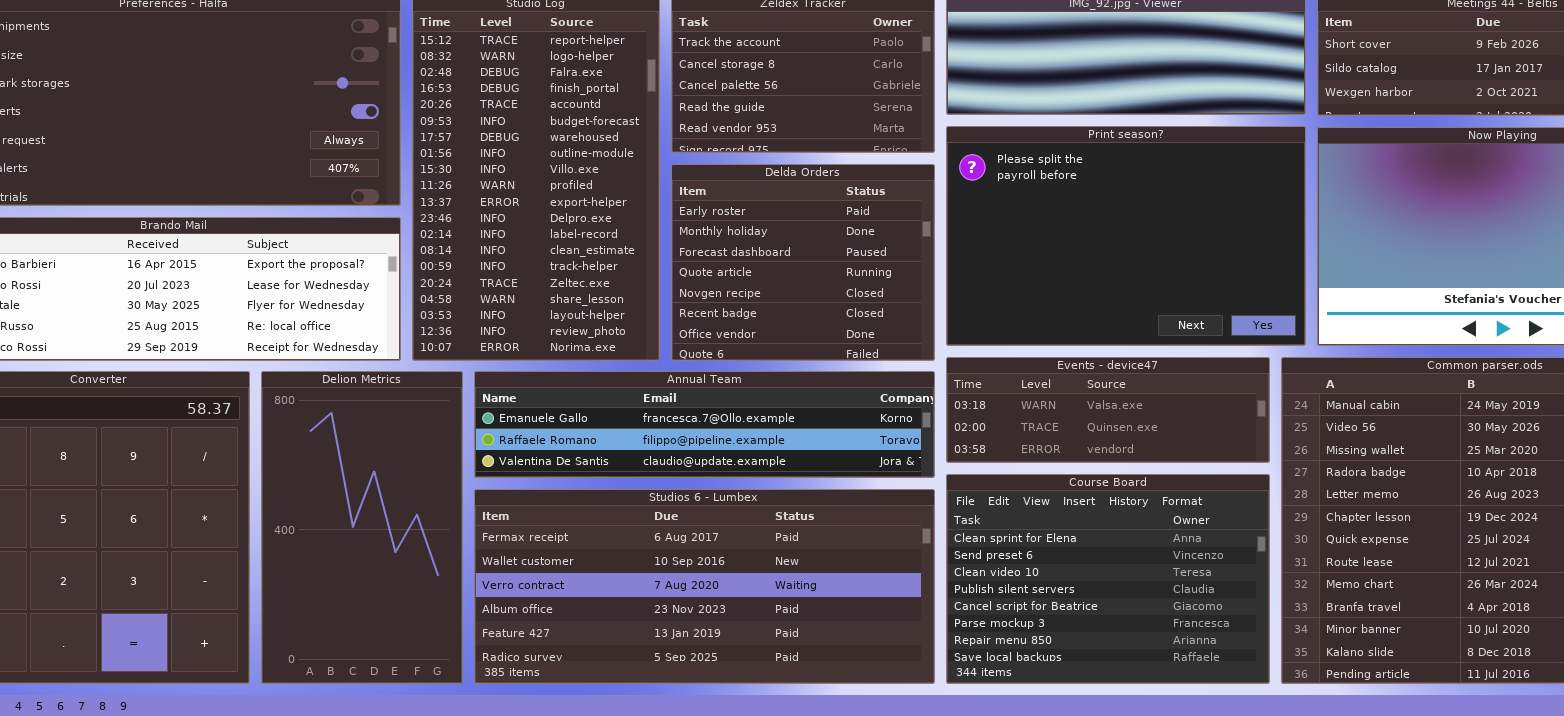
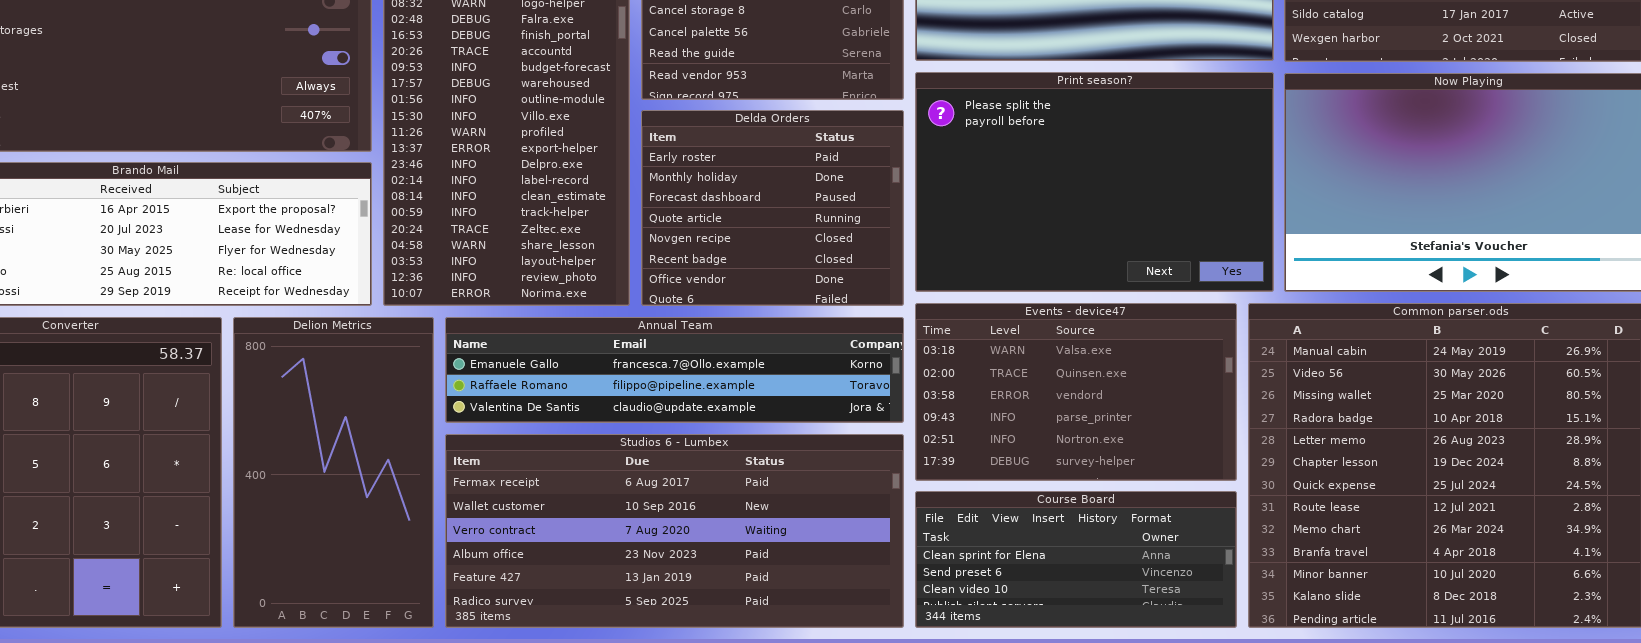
Events - device47: [946,357,1270,463] -> [915,303,1237,481], resized
Course Board: [946,474,1270,684] -> [915,491,1237,628], resized

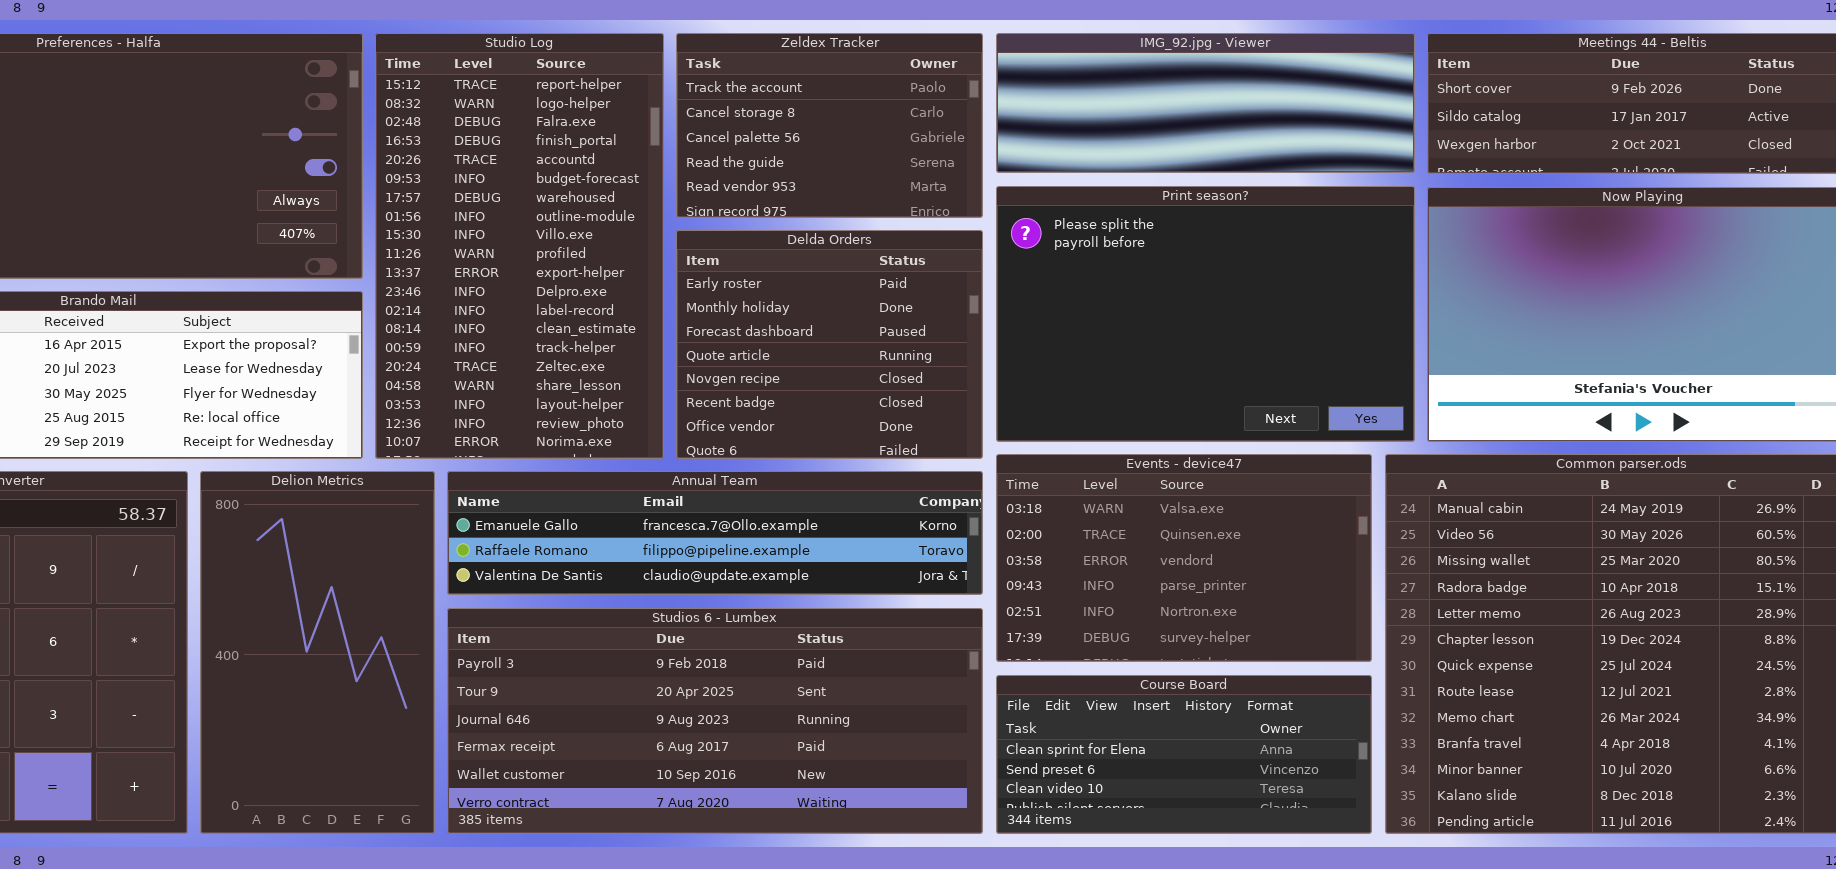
Studios 6 - Lumbex: [445,434,904,628] -> [447,608,983,834], scrolled up 3 rows

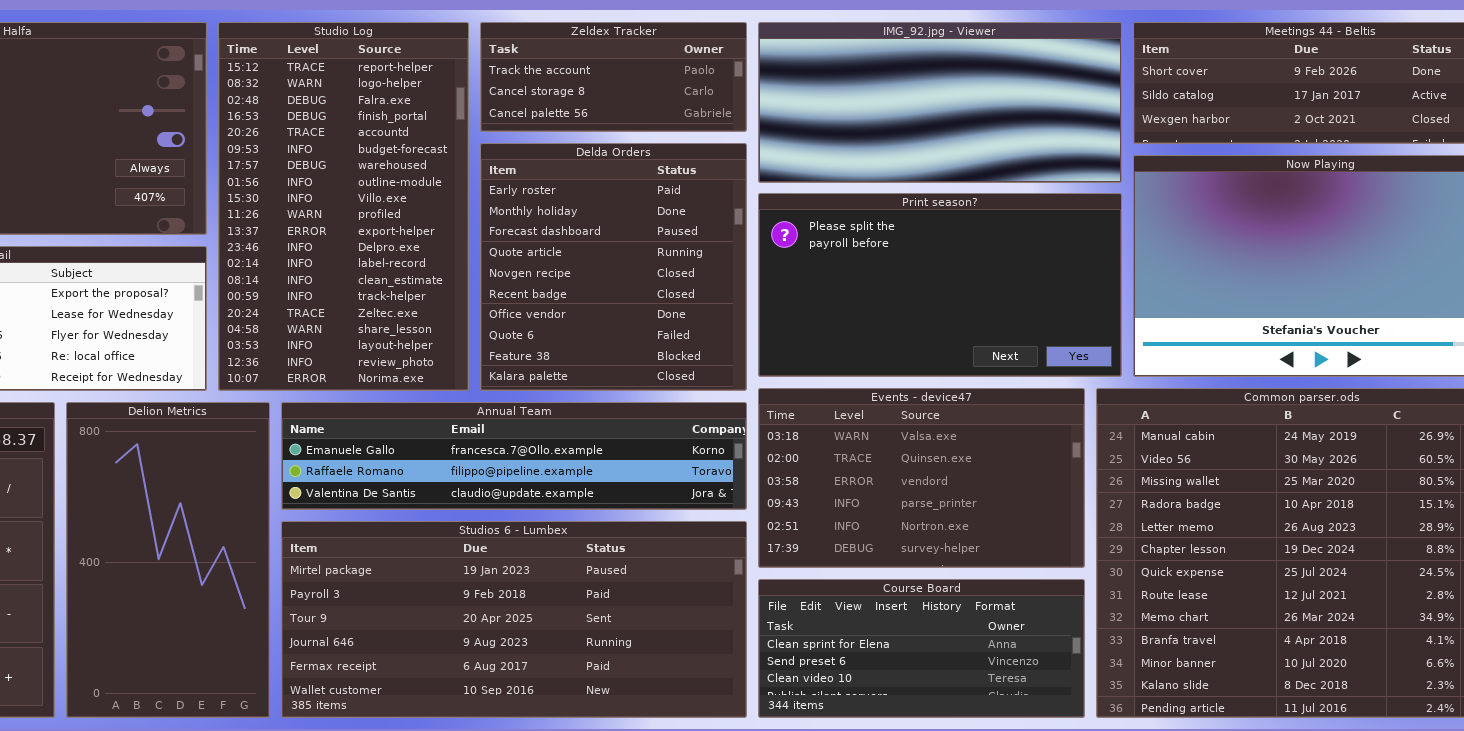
Zeldex Tracker: [676,33,983,218] -> [480,22,747,132], resized
IMG_92.jpg - Viewer: [996,33,1415,173] -> [758,22,1122,183], resized
Print season?: [996,186,1415,442] -> [758,193,1122,377], resized
Delda Orders: [676,230,983,459] -> [480,143,747,391], resized
Studios 6 - Lumbex: [447,608,983,834] -> [281,521,747,718], scrolled up 1 row

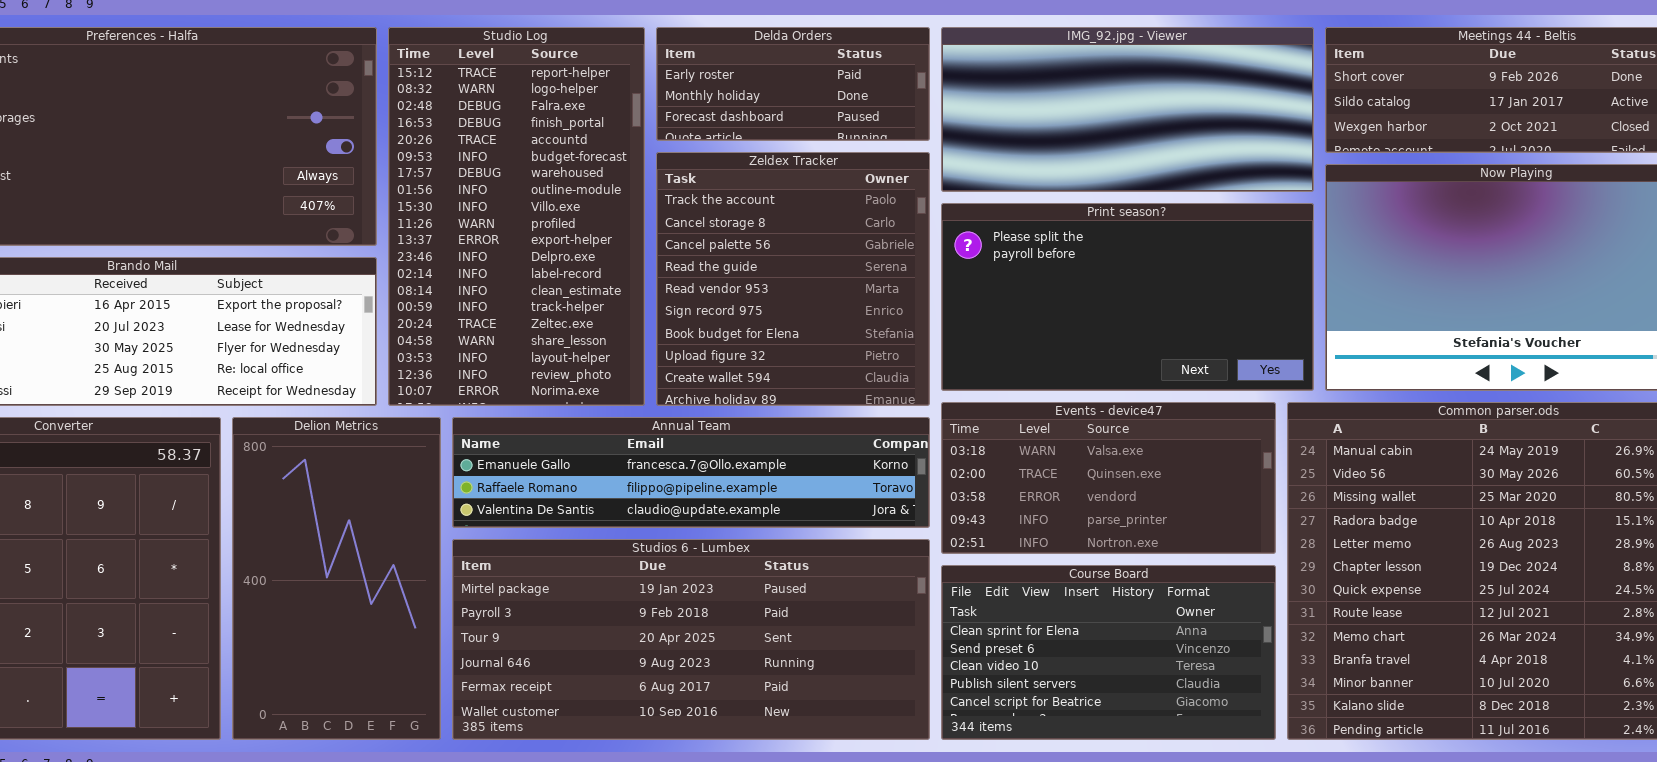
Zeldex Tracker: [480,22,747,132] -> [656,152,930,406], moved, resized
Delda Orders: [480,143,747,391] -> [656,27,930,141], moved, resized
Events - device47: [758,388,1085,568] -> [941,402,1276,554], resized
Course Board: [758,579,1085,718] -> [941,565,1276,740], resized

